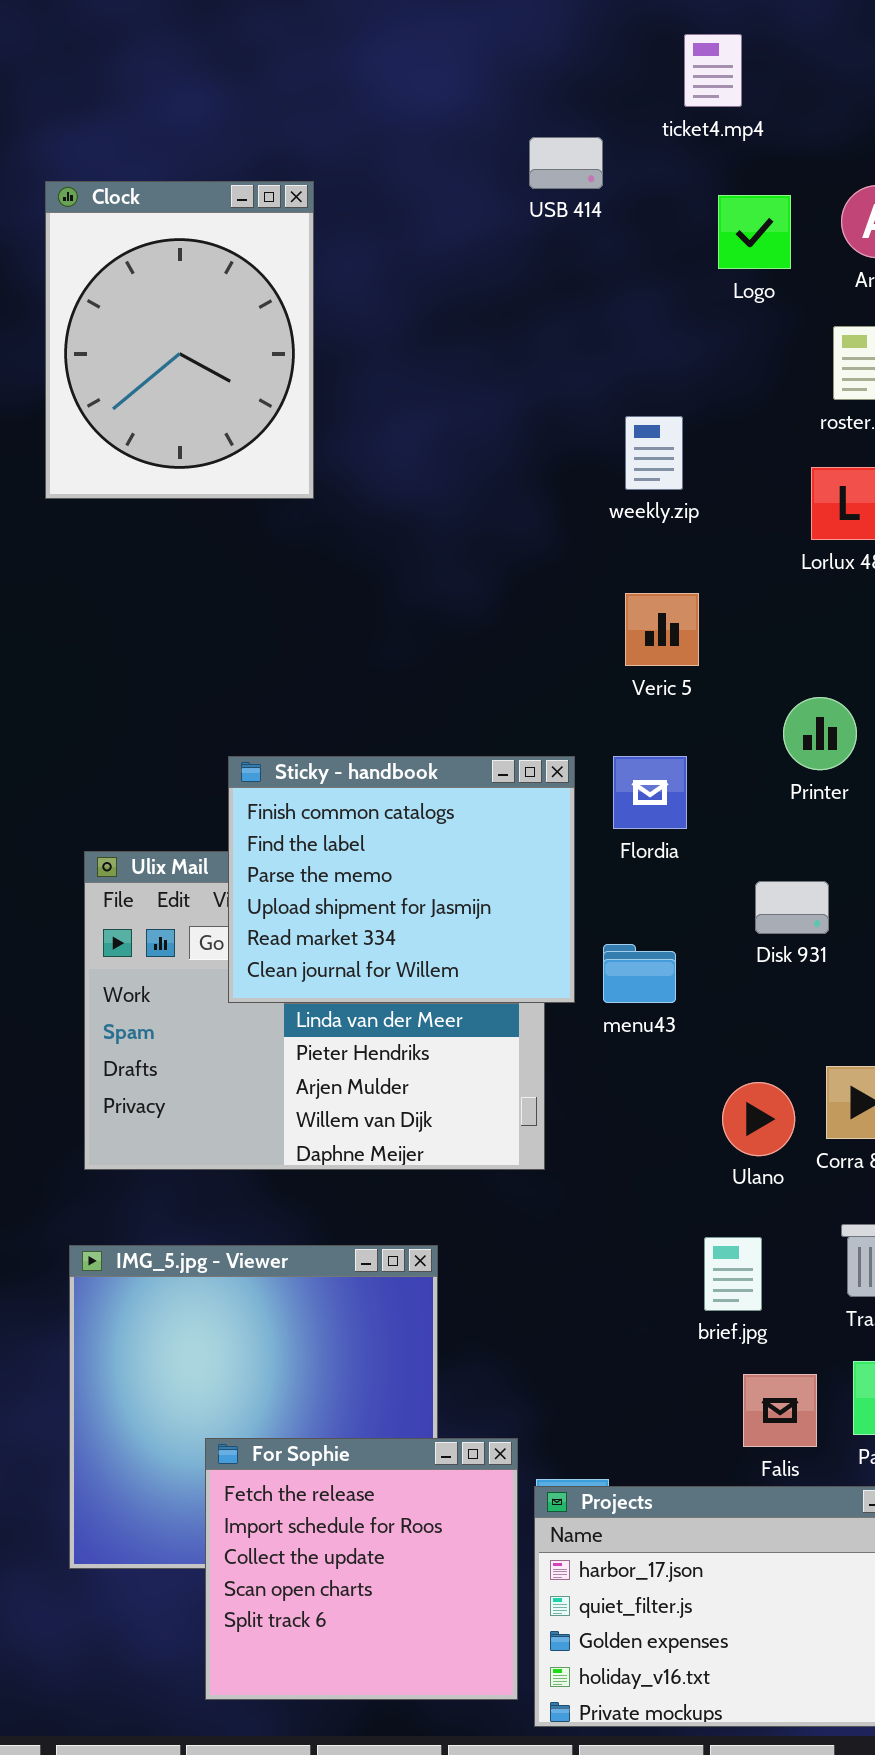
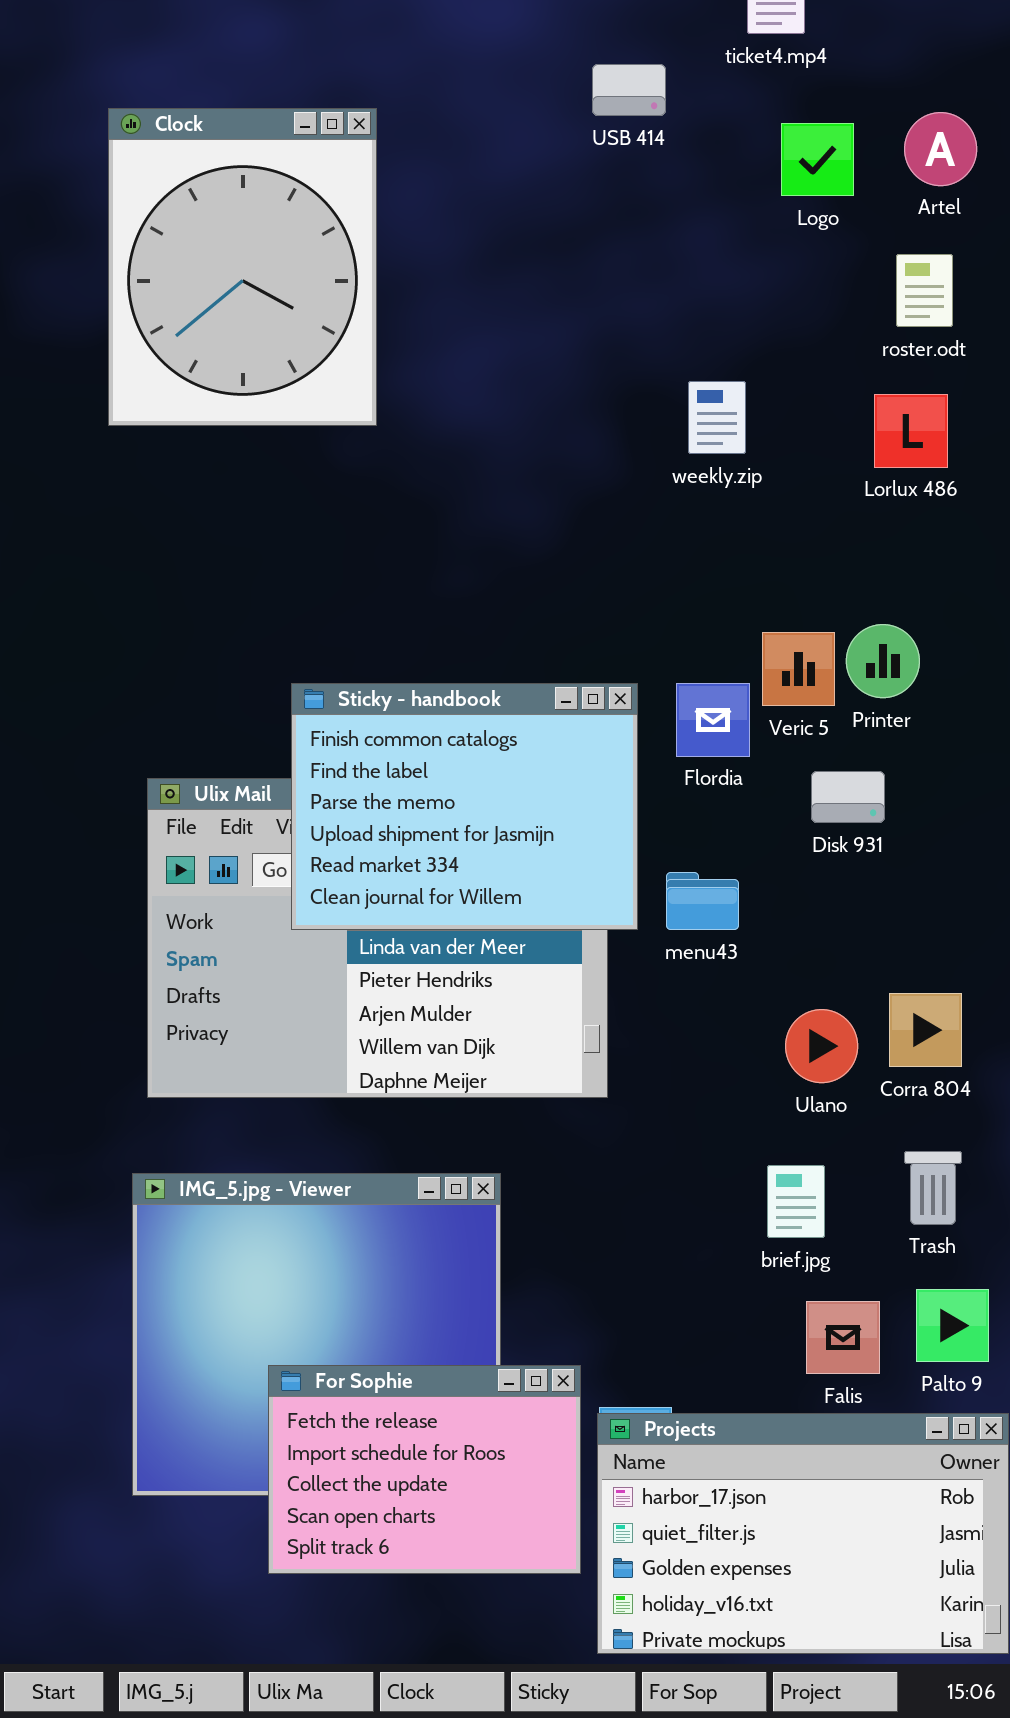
weekly.zip: [625,416,683,490] -> [688,381,746,454], moved
Veric 5: [625,593,699,666] -> [762,632,835,706], moved
Disk 931: [755,881,829,934] -> [811,771,885,823], moved
For Sophie: [205,1438,518,1700] -> [268,1365,581,1574], resized

